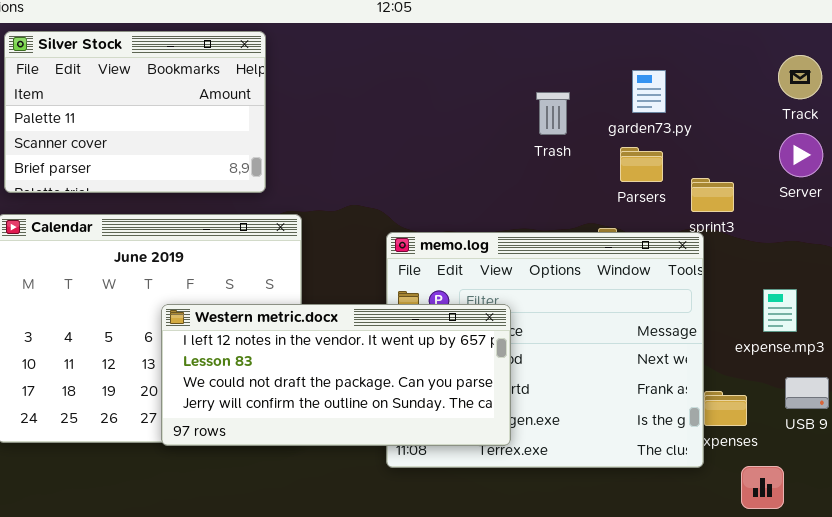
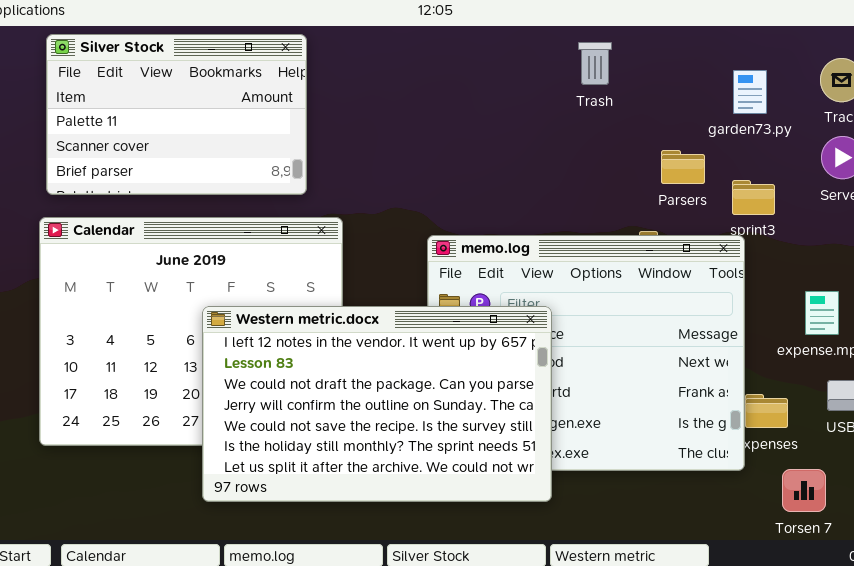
garden73.py: [632,70,666,113] -> [733,70,767,114], moved
Trash: [536,92,570,135] -> [578,42,612,85], moved
Western metric.docx: [161,304,511,446] -> [202,306,552,502], resized

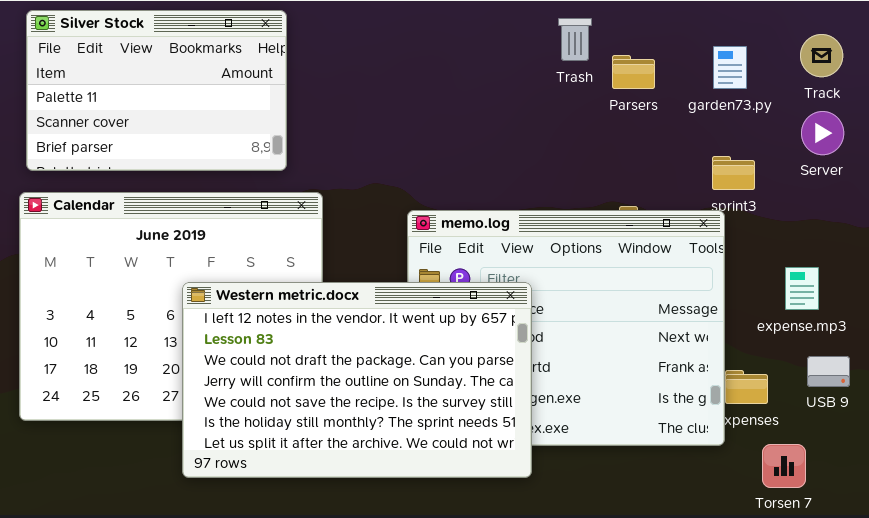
Parsers: [661,150,705,184] -> [612,55,655,89], moved

